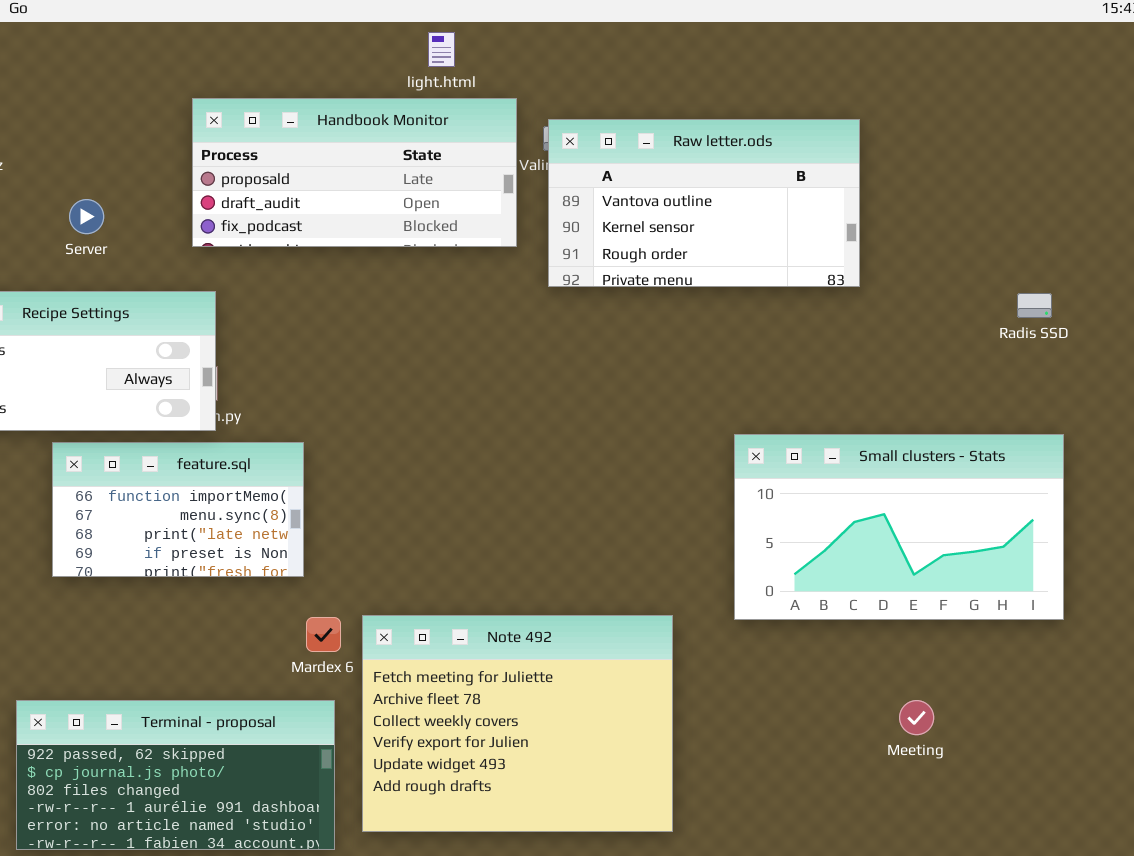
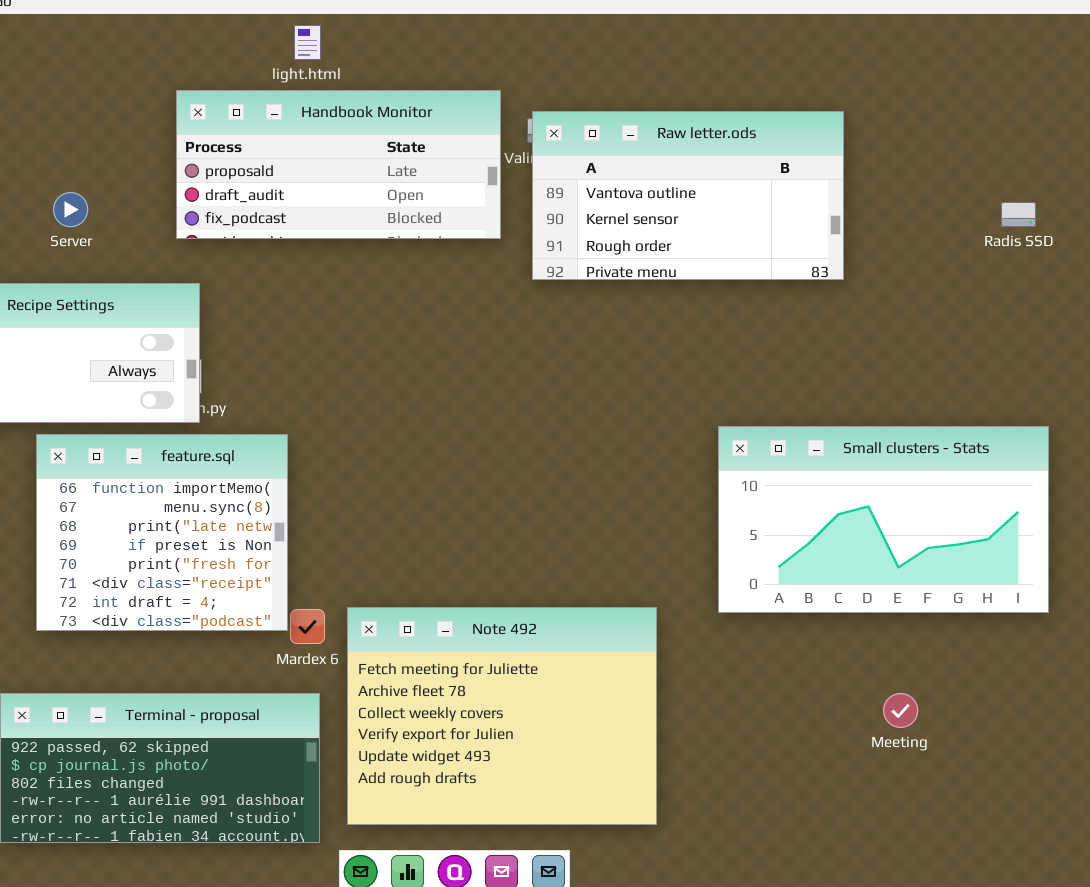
light.html: [428,32,455,67] -> [294,25,321,60], moved
Radis SSD: [1017,293,1052,318] -> [1001,202,1036,227], moved
feature.sql: [52,442,304,577] -> [36,434,288,631], resized

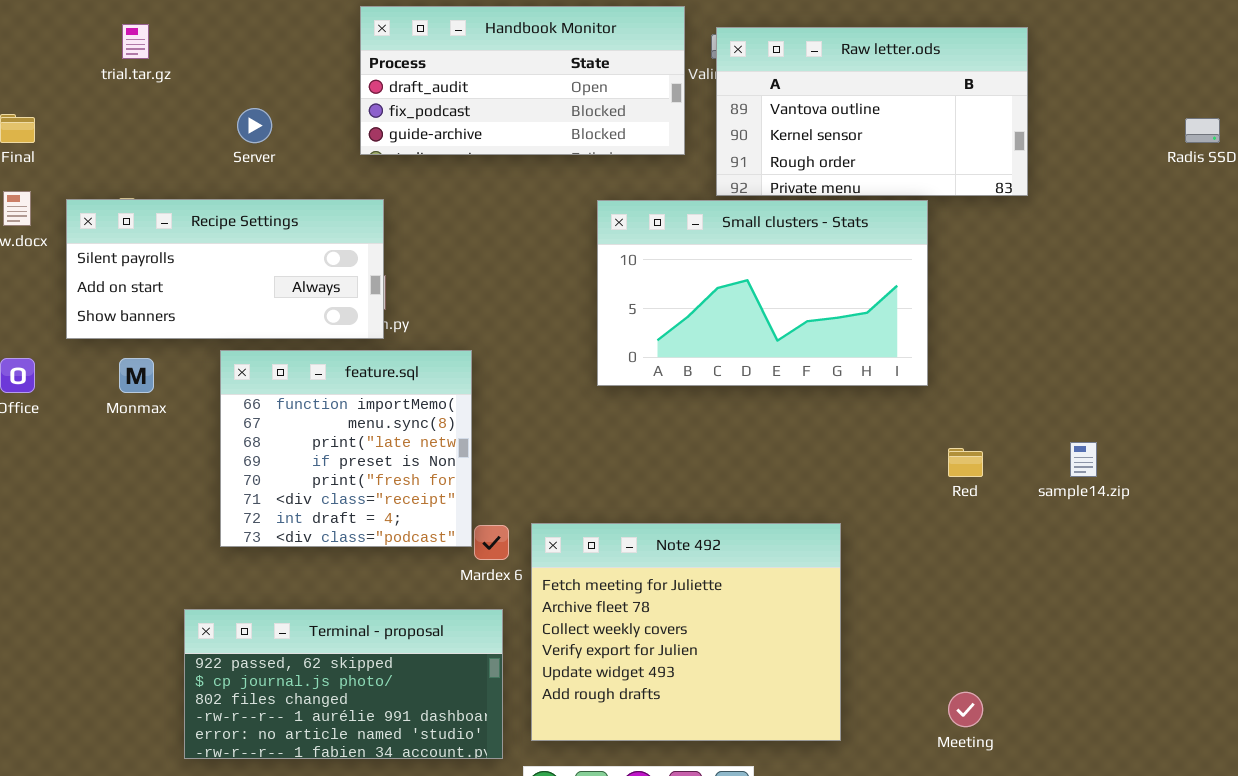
Handbook Monitor: [176,90,501,239] -> [360,6,685,155], scrolled down 1 row
Small clusters - Stats: [718,426,1049,613] -> [597,200,928,386], moved
Meeting: [883,693,918,728] -> [948,692,983,727], moved

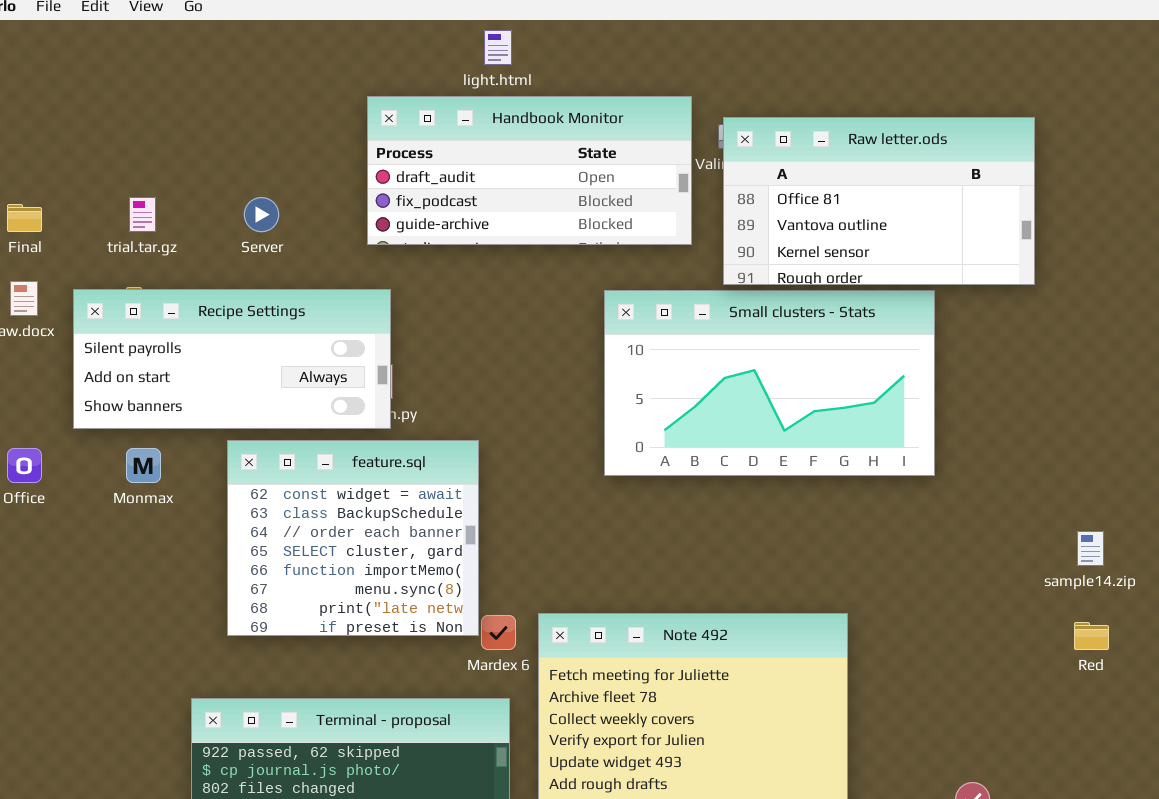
trial.tar.gz: [122,24,149,59] -> [129,197,156,232], moved
Raw letter.ods: [716,27,1028,196] -> [723,117,1035,285], scrolled up 1 row
feature.sql: [220,350,472,547] -> [227,440,479,636], scrolled up 4 rows
Red: [948,448,983,477] -> [1074,622,1109,650], moved

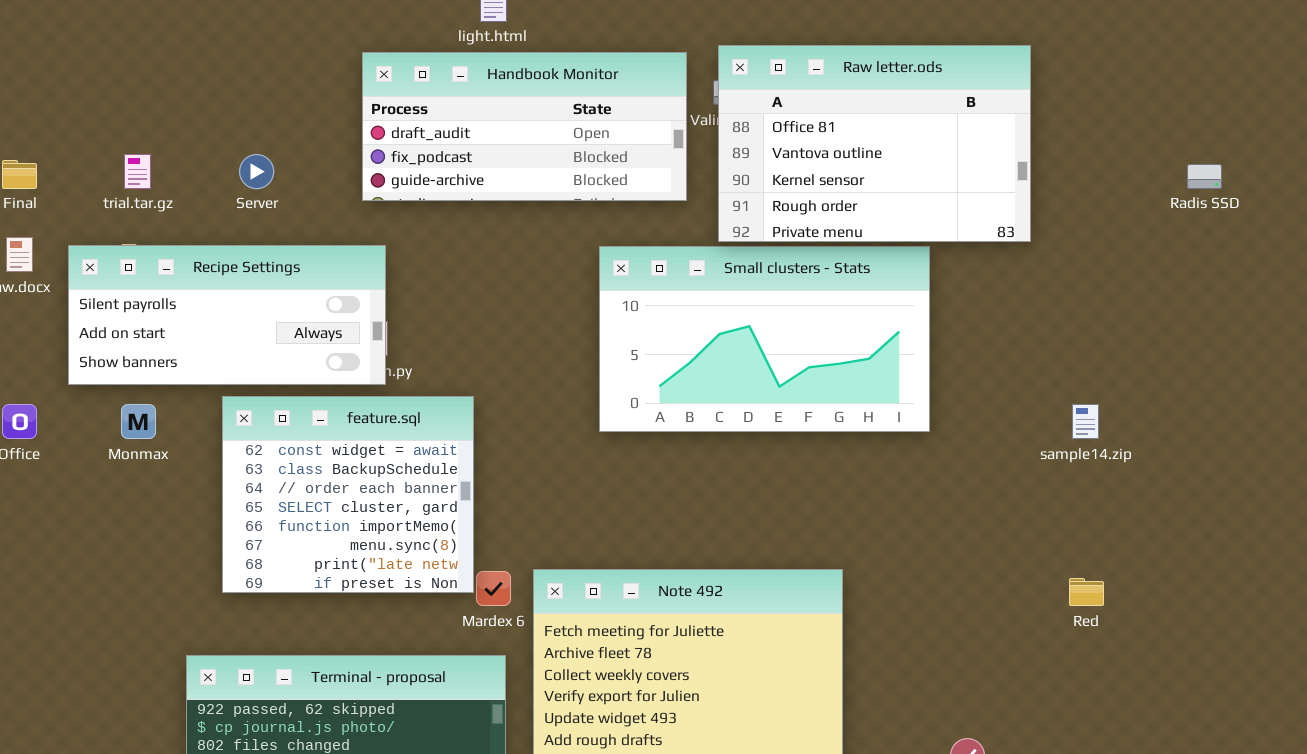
Raw letter.ods: [723,117,1035,285] -> [718,45,1031,242], resized
sample14.zip: [1077,531,1104,566] -> [1072,404,1099,439], moved

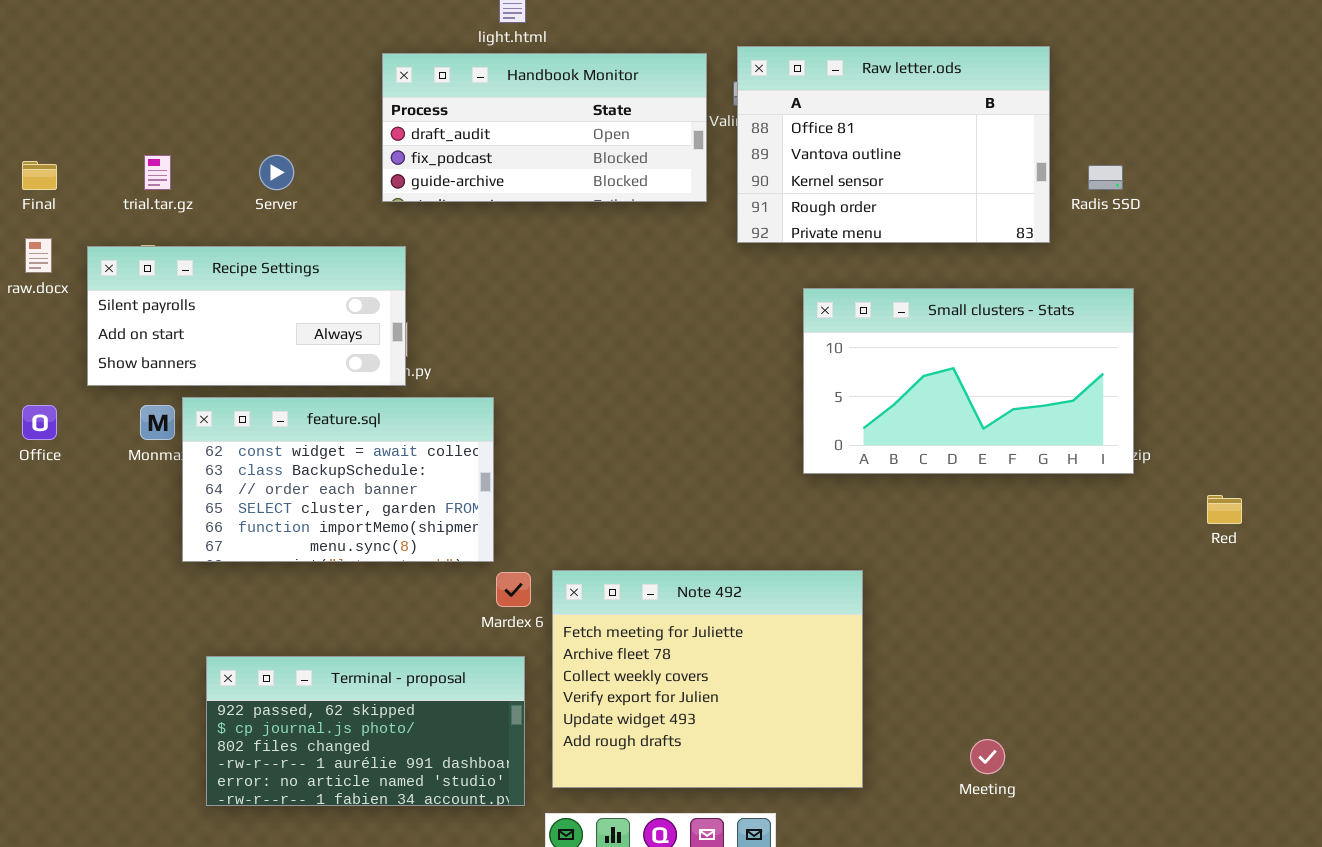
Radis SSD: [1187,164,1222,189] -> [1088,165,1123,190], moved
Small clusters - Stats: [599,246,930,432] -> [803,288,1134,474], moved
feature.sql: [222,396,474,593] -> [182,397,494,562], resized
Red: [1069,578,1104,606] -> [1207,495,1242,524], moved

